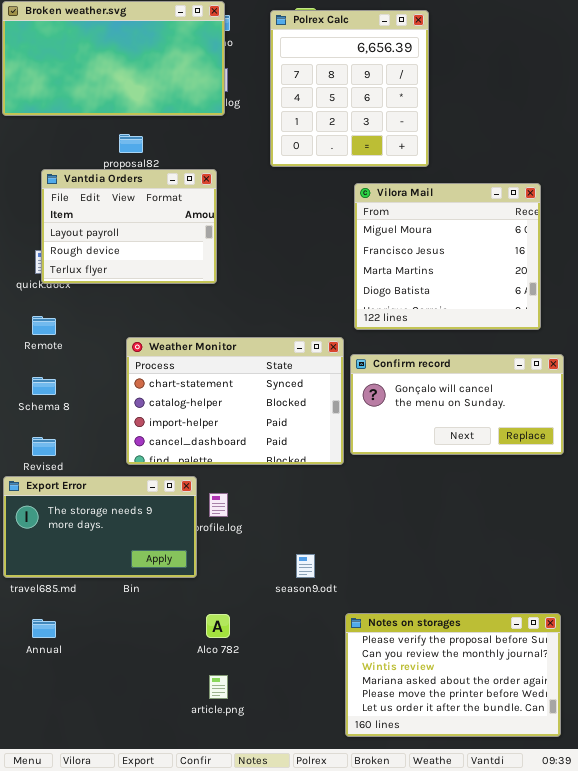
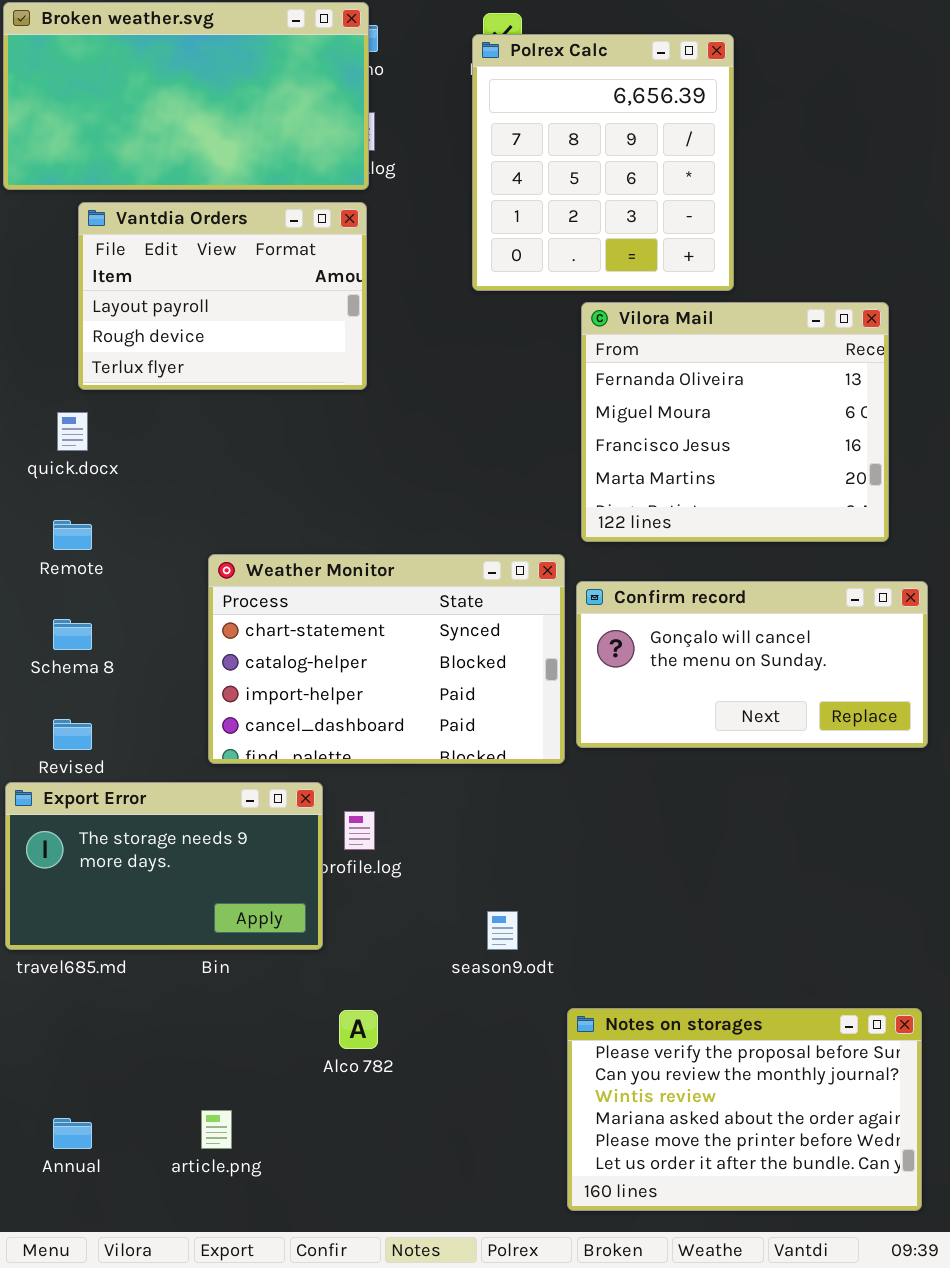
Polrex Calc: [270,10,429,167] -> [472,34,734,291], moved
Vantdia Orders: [41,169,217,284] -> [78,202,367,390], moved
Vilora Mail: [354,183,541,330] -> [581,302,889,542], scrolled up 1 row
Annual: [32,619,56,638] -> [53,1118,92,1149], moved
article.png: [209,675,228,699] -> [201,1110,232,1149], moved

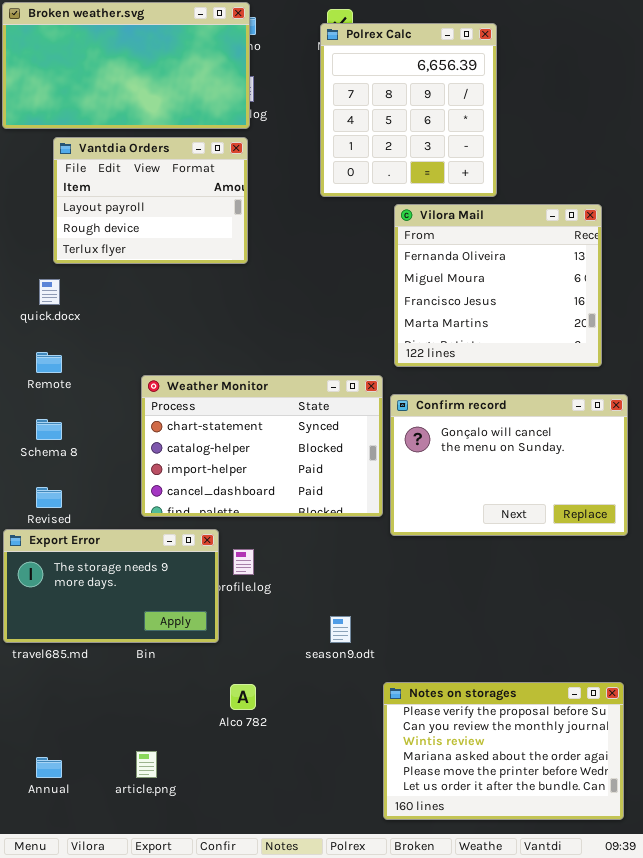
Confirm record: [576,581,928,748] -> [390,394,628,536], resized

